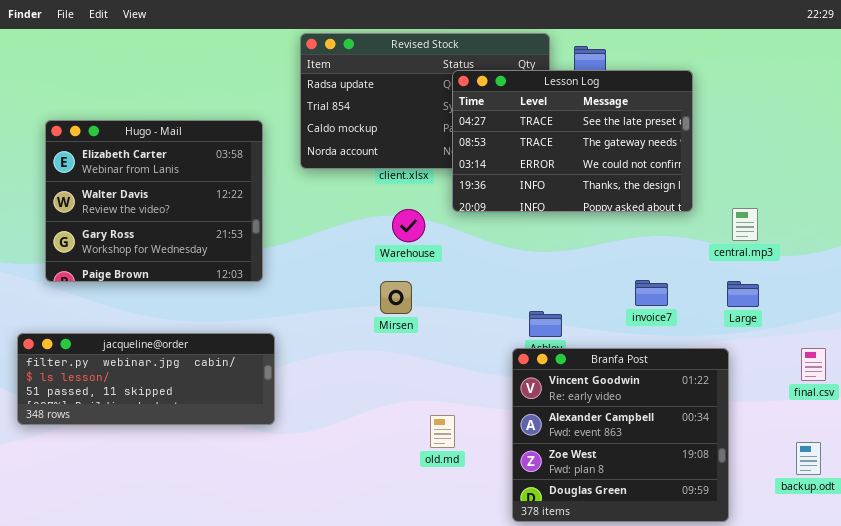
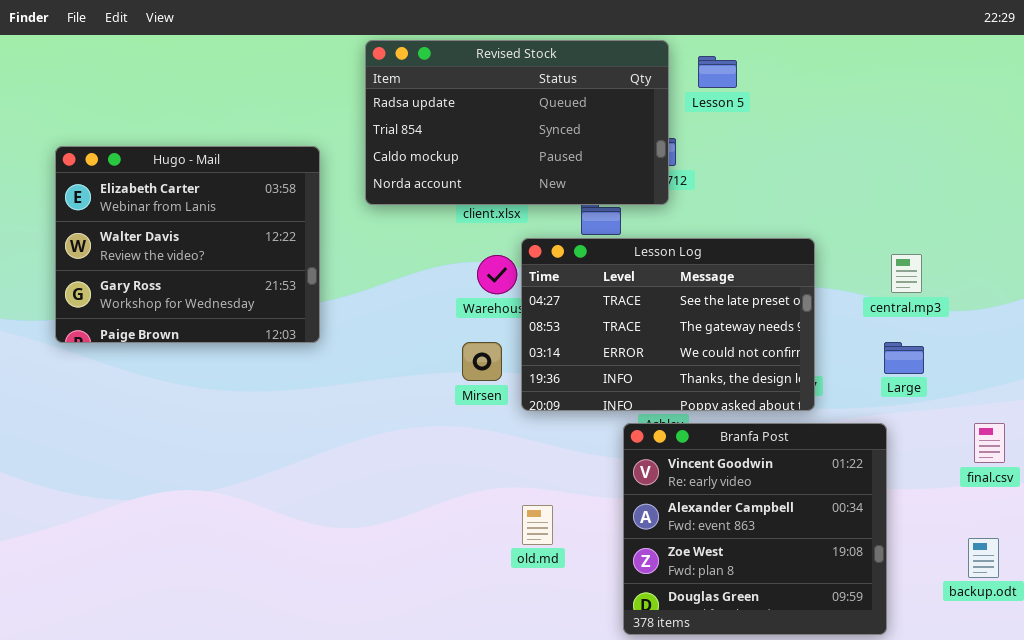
Lesson Log: [452,70,693,212] -> [521,238,815,411], moved
jacqueline@order: [17,333,275,425] -> none, closed

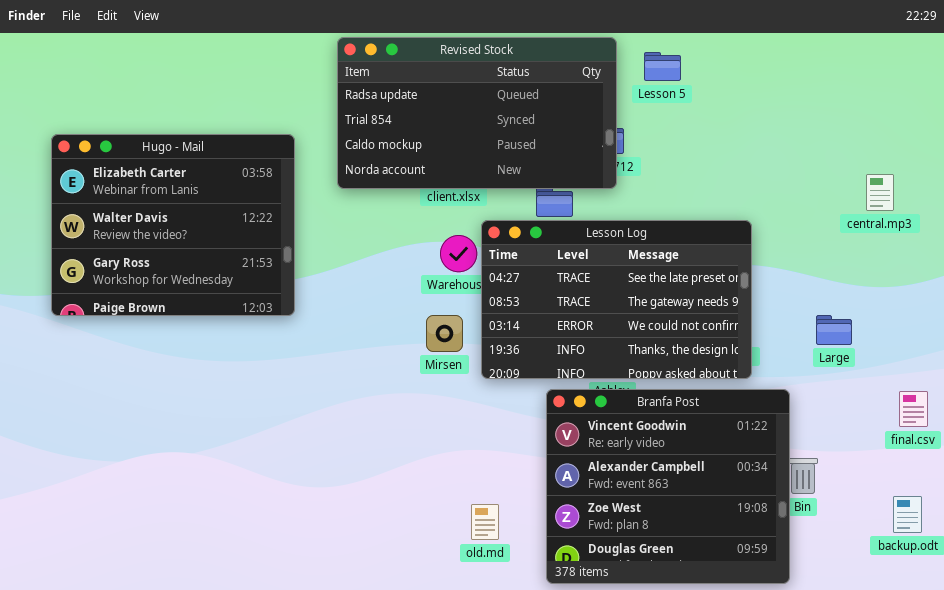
central.mp3: [891,254,922,293] -> [866,174,894,211], moved
Branfa Post: [623,423,887,635] -> [546,389,790,584], moved
old.md: [522,505,553,545] -> [471,504,499,540], moved

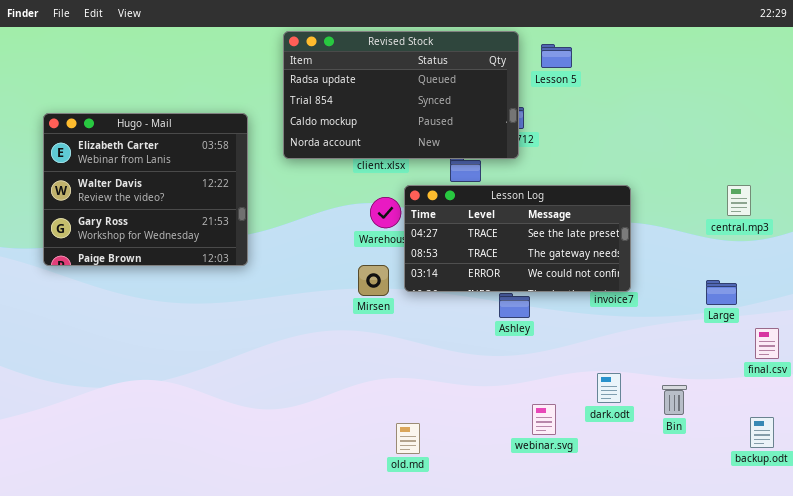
central.mp3: [866,174,894,211] -> [727,185,751,216], moved
Lesson Log: [481,220,752,379] -> [404,185,631,292], resized
Large: [816,315,852,345] -> [706,280,737,305], moved
Branfa Post: [546,389,790,584] -> none, closed

